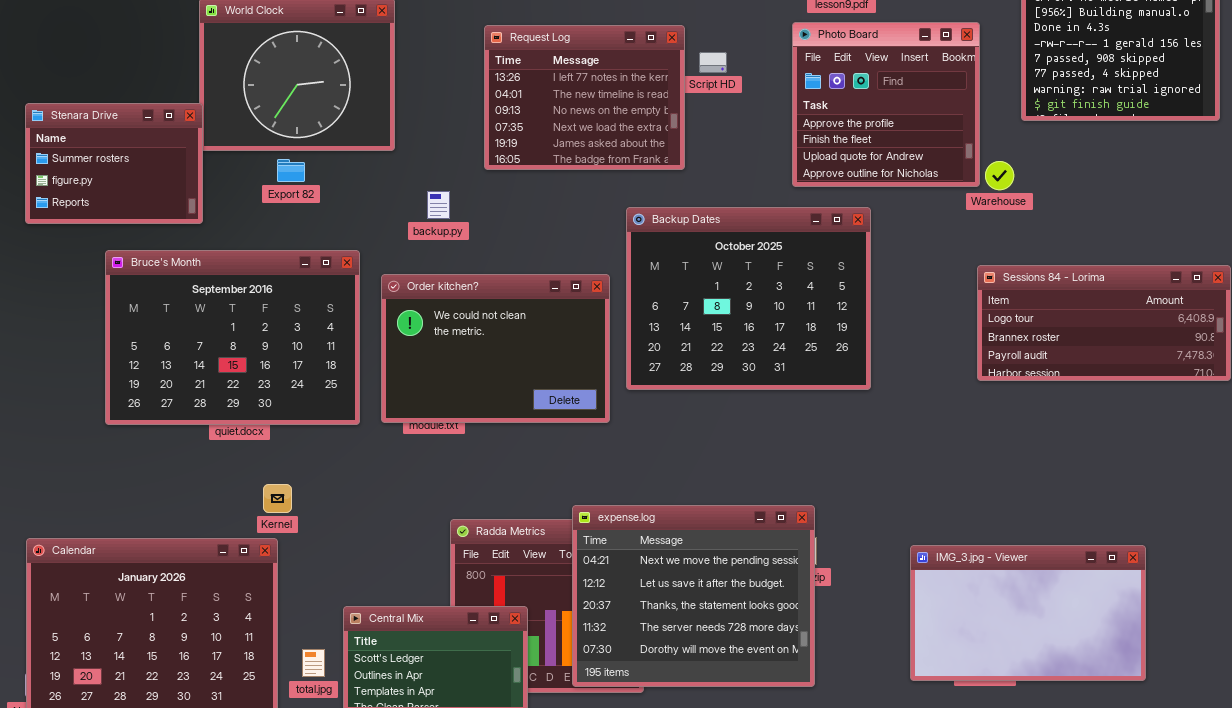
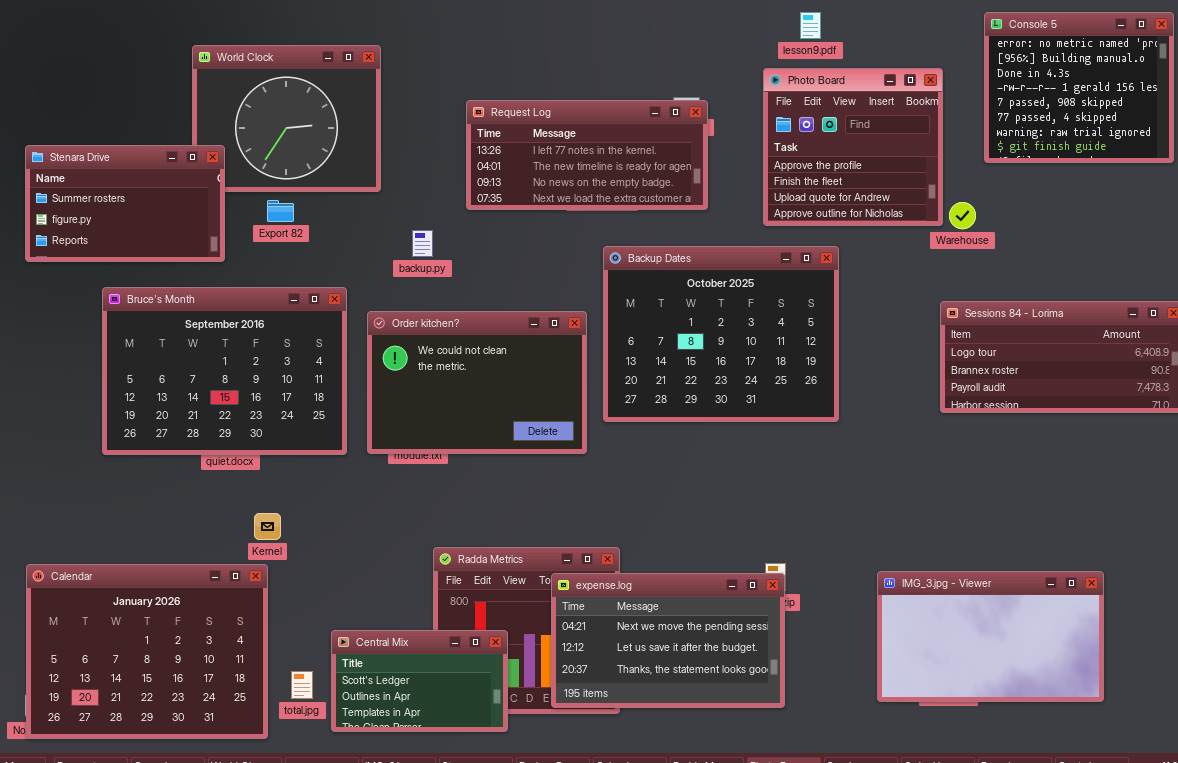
Request Log: [484,25,685,170] -> [466,100,708,210], resized
Stenara Drive: [25,103,203,224] -> [25,145,225,262], resized
expense.log: [572,505,815,687] -> [551,573,785,708], resized

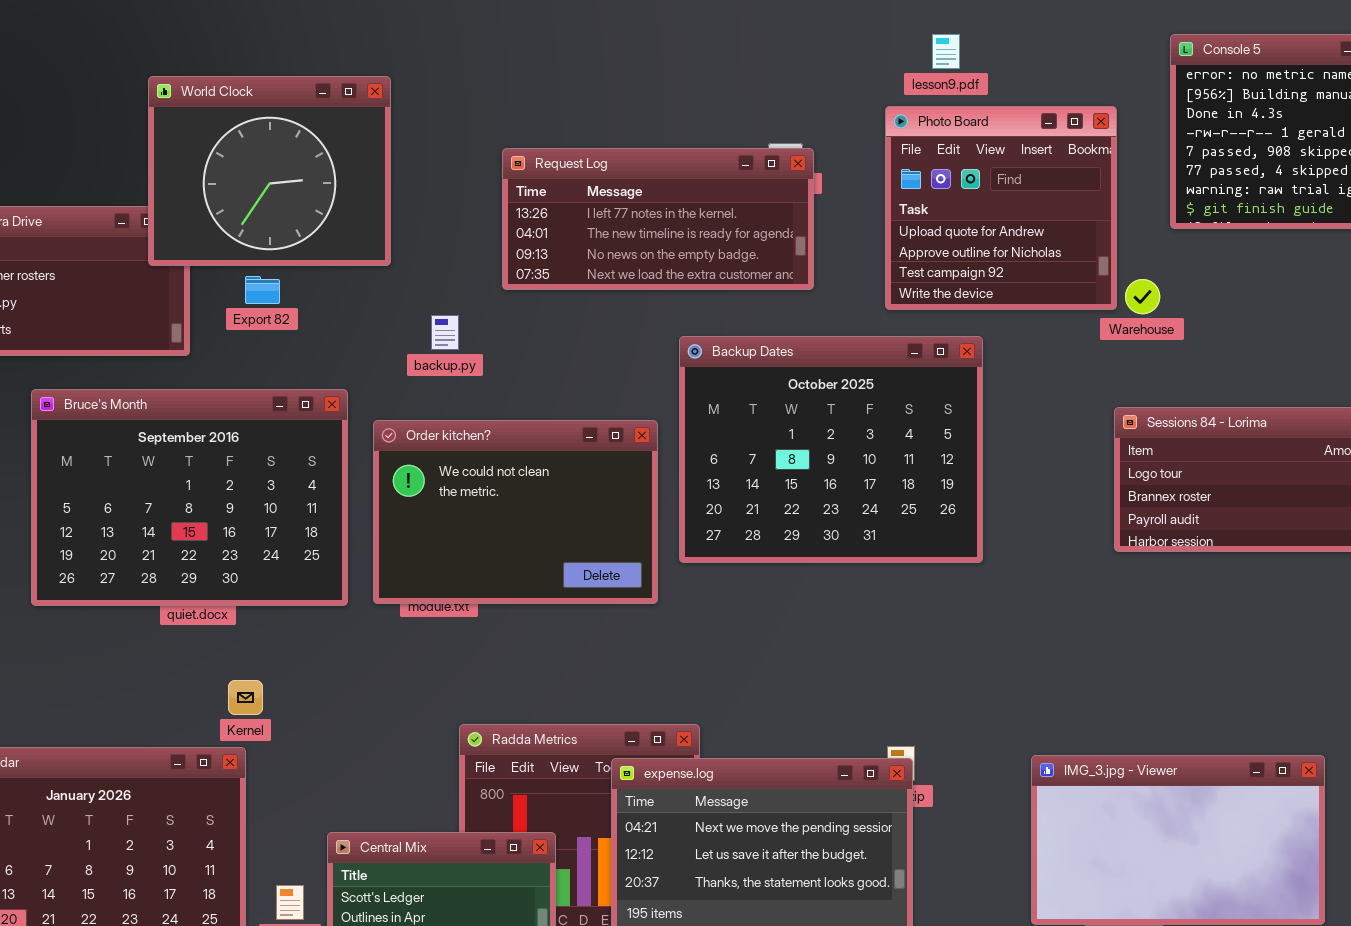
World Clock: [192,45,381,192] -> [148,76,391,266], raised
Photo Board: [763,68,943,226] -> [885,106,1117,310], scrolled down 2 rows

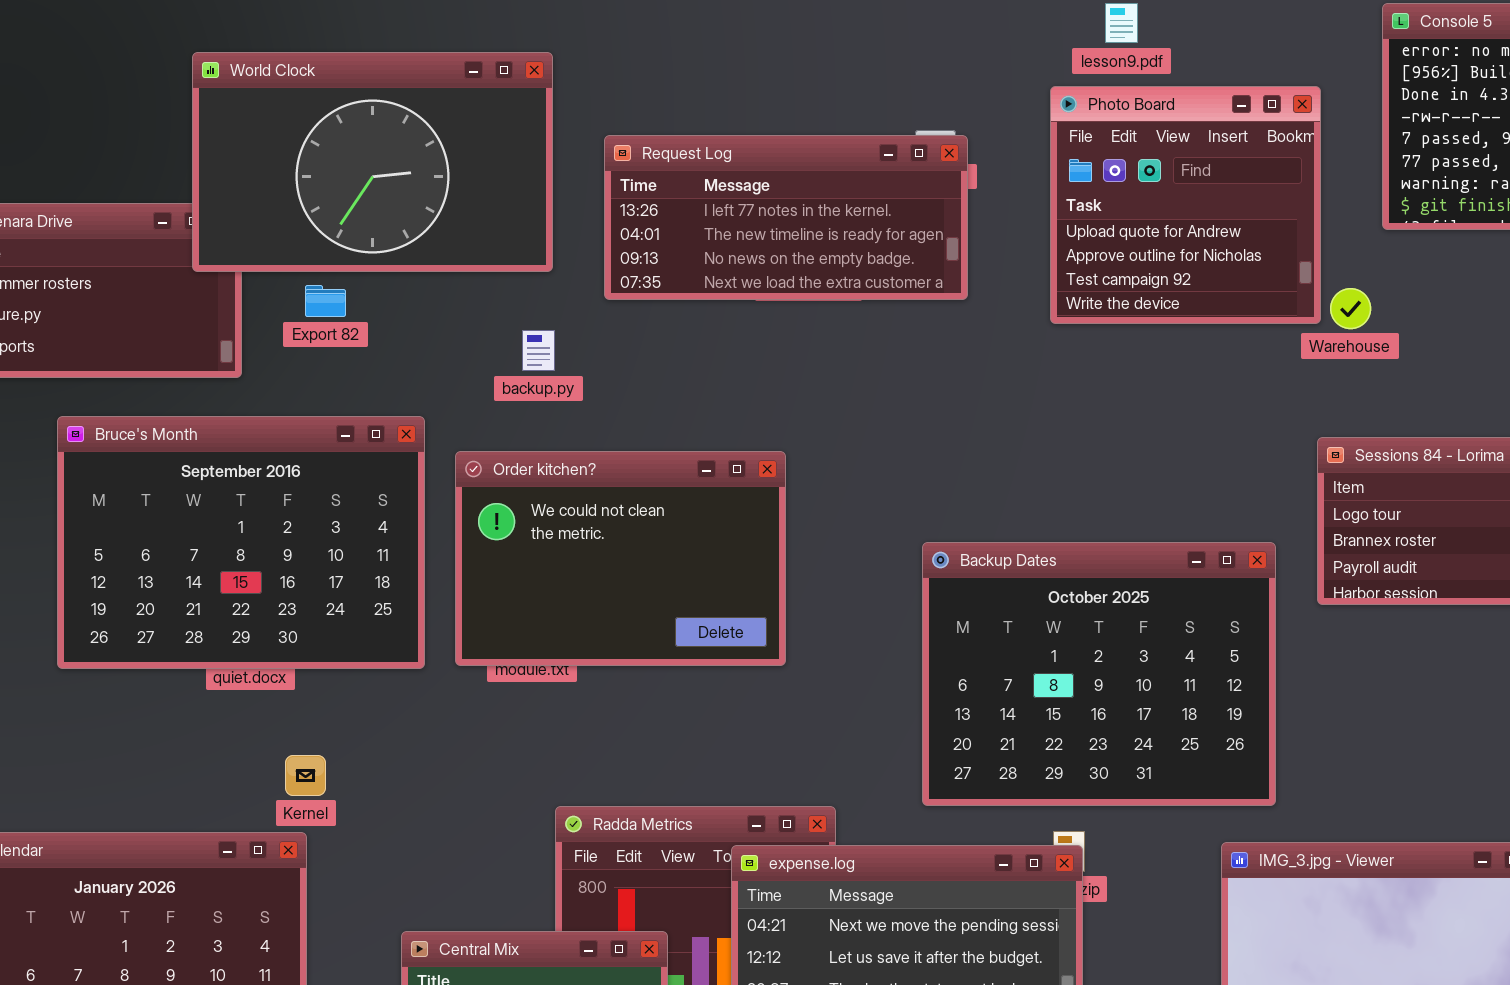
World Clock: [148,76,391,266] -> [192,52,553,272], resized
Backup Dates: [679,336,983,563] -> [922,542,1276,806], moved

